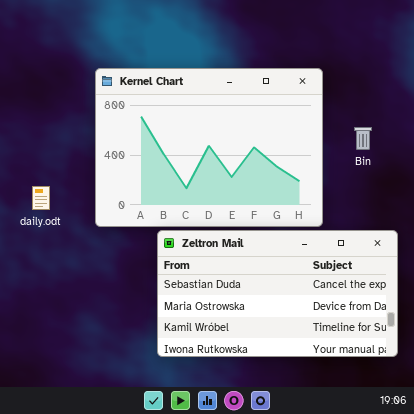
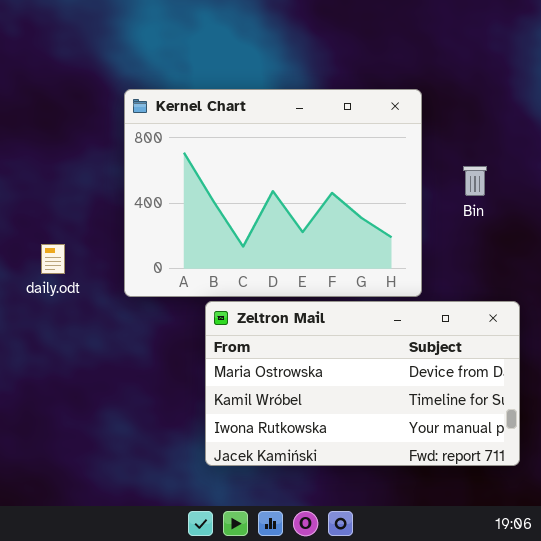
Zeltron Mail: [157,230,398,357] -> [205,301,520,466], scrolled down 1 row

